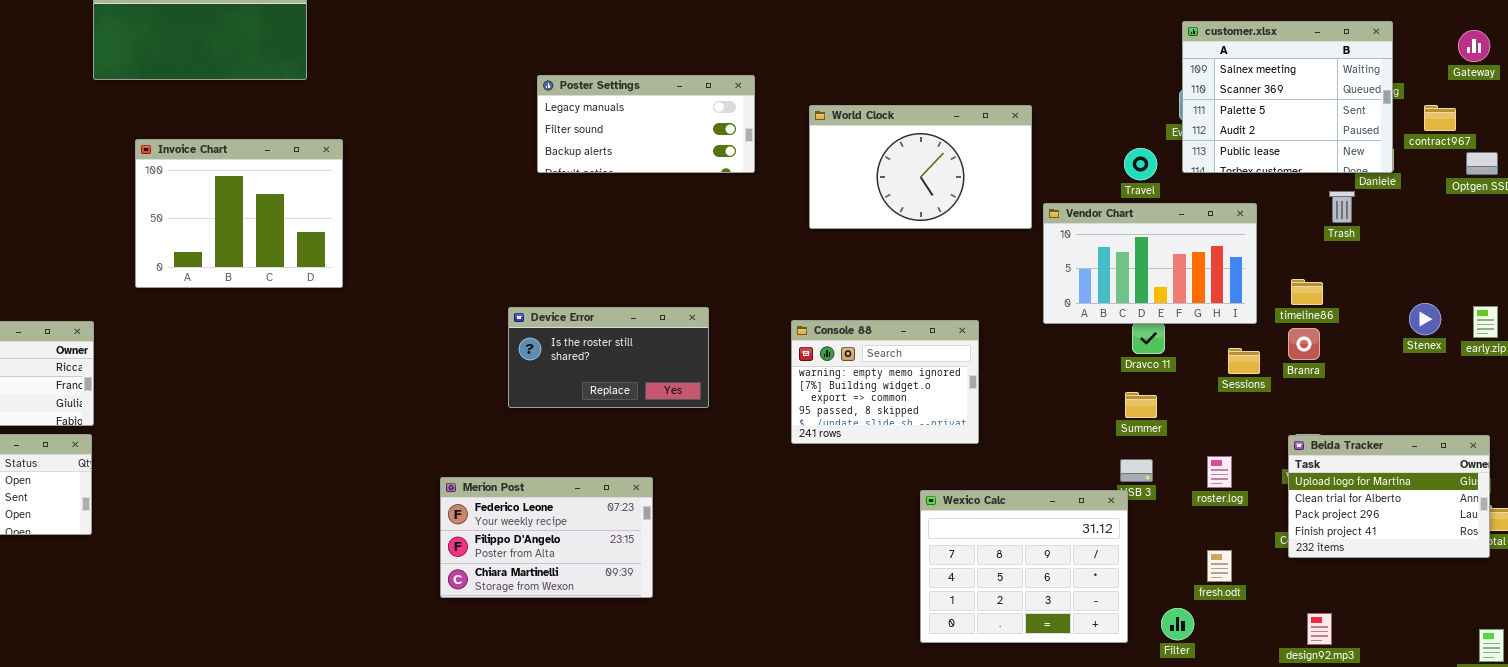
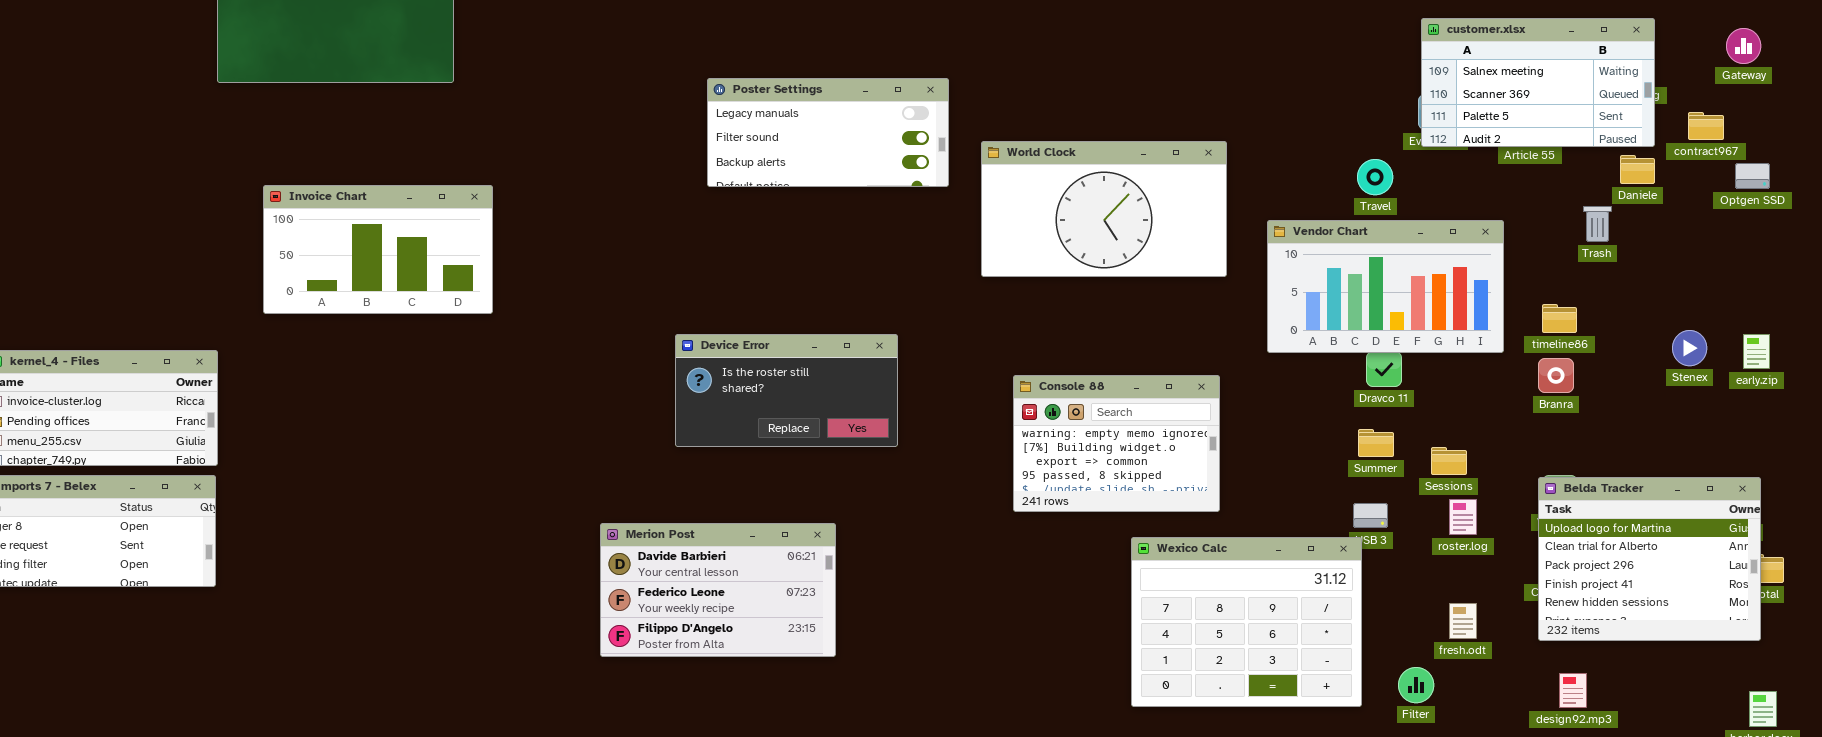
customer.xlsx: [1182,21,1393,173] -> [1421,18,1655,147], resized
World Clock: [809,105,1032,229] -> [981,141,1227,277], moved
Invoice Chart: [135,139,343,288] -> [263,185,493,314], resized
Console 88: [791,320,979,444] -> [1013,375,1220,512], moved
Sessions: [1228,348,1260,374] -> [1431,447,1467,475], moved
Belda Tracker: [1288,435,1490,558] -> [1538,477,1761,641], resized
Merion Post: [440,477,653,598] -> [600,523,836,657], scrolled up 1 row

